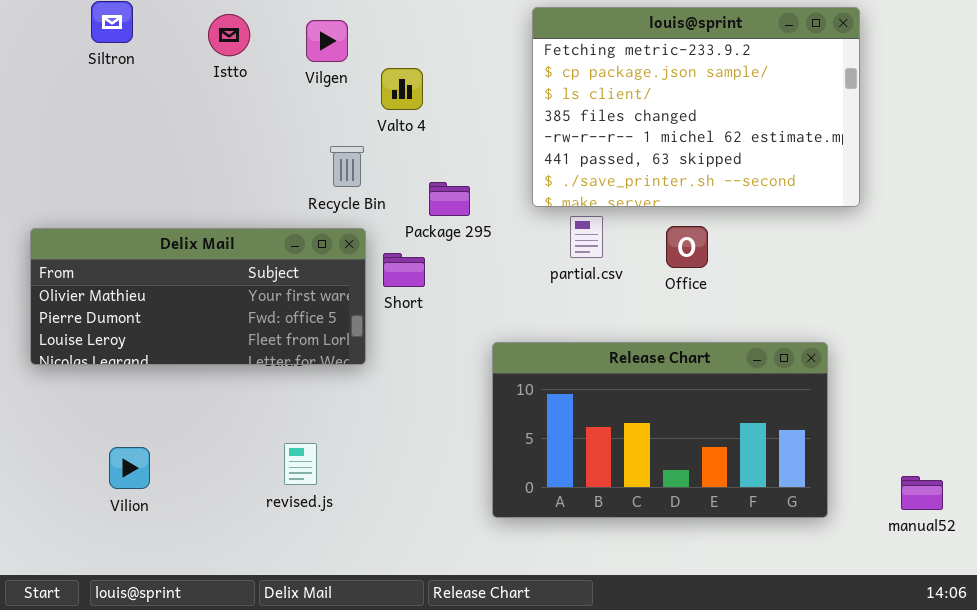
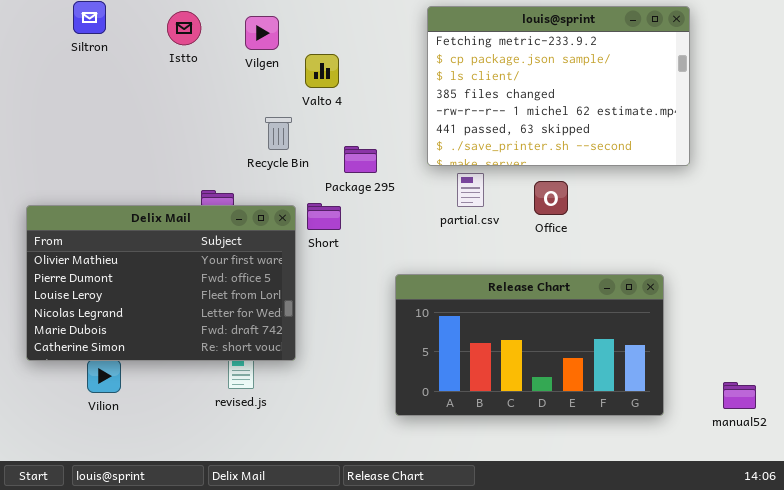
Delix Mail: [30,228,366,365] -> [26,205,296,361], moved, resized

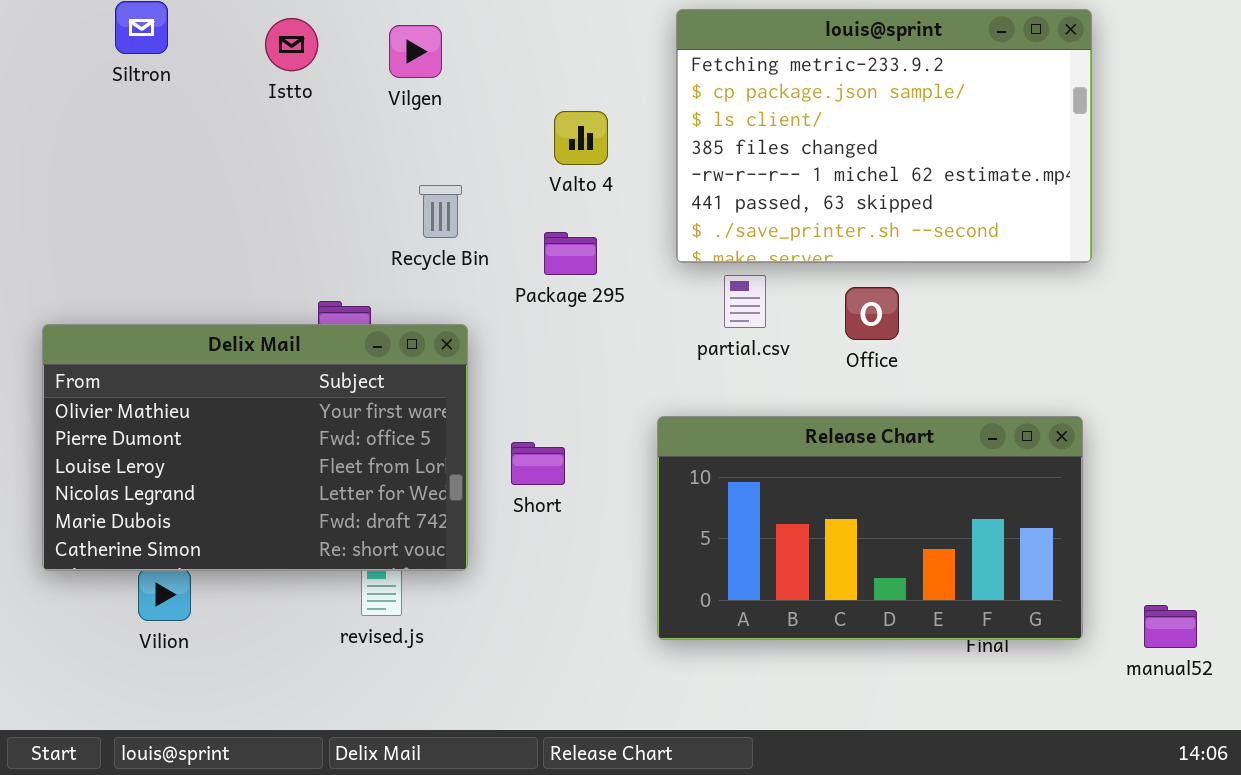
Valto 4: [305,54,339,88] -> [554,111,608,165], moved
Short: [307,203,341,230] -> [511,442,565,485], moved
Release Chart: [395,274,664,416] -> [657,416,1083,640], moved

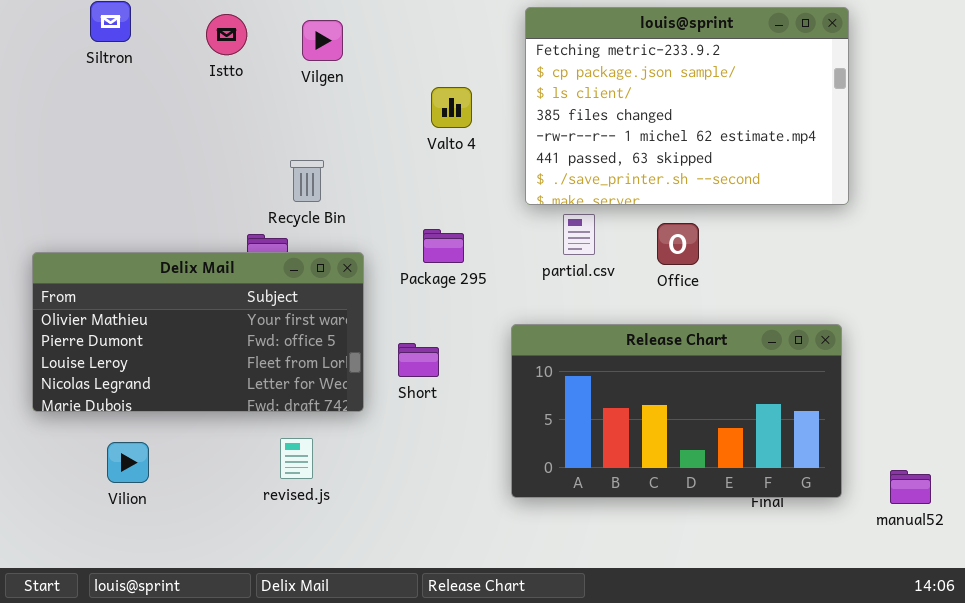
Recycle Bin: [419,185,462,238] -> [290,160,324,202], moved
Package 295: [544,232,597,275] -> [423,229,464,263], moved
Delix Mail: [42,324,468,571] -> [32,252,364,412], resized

